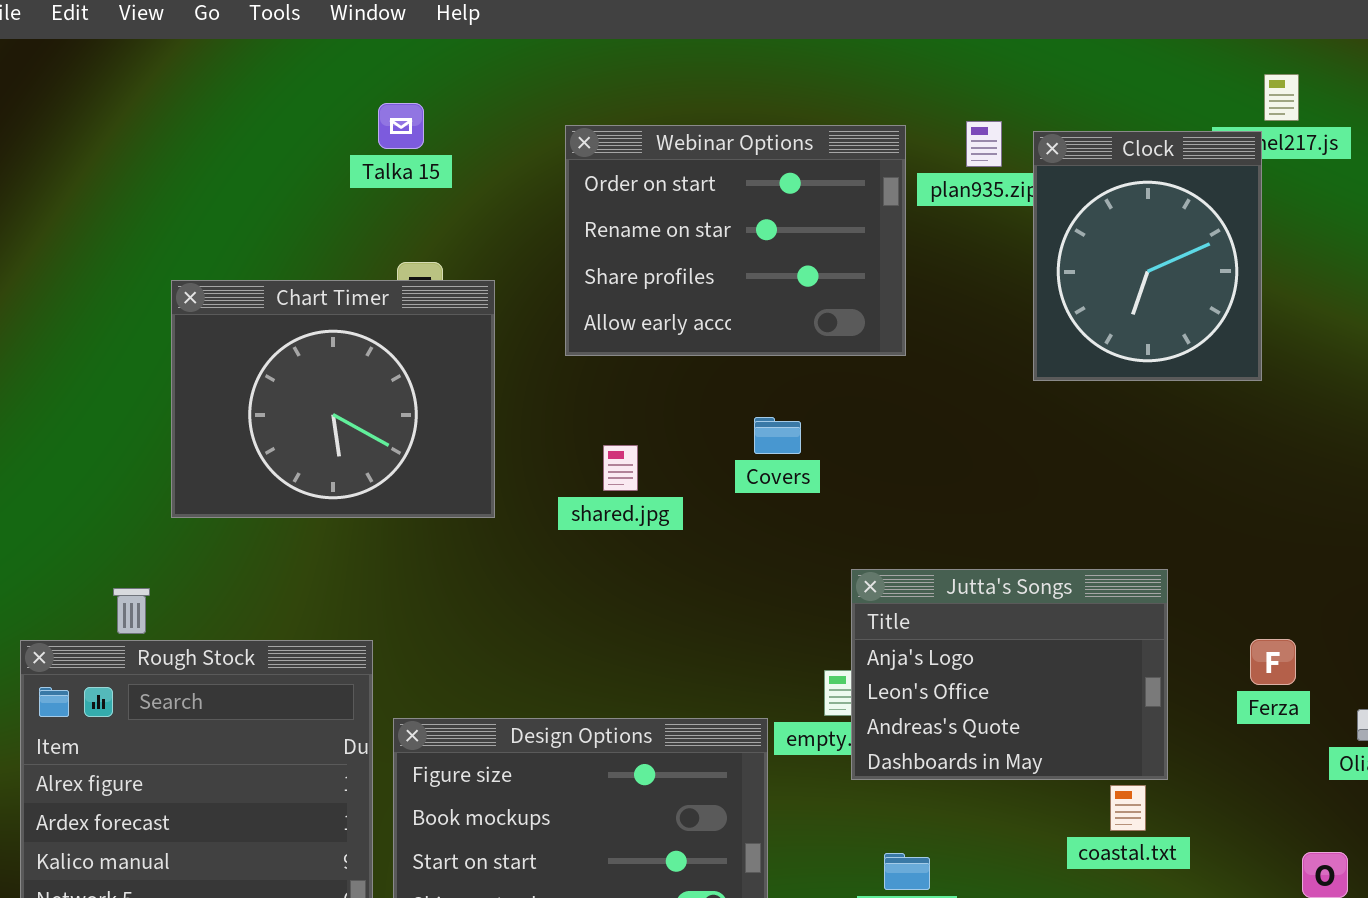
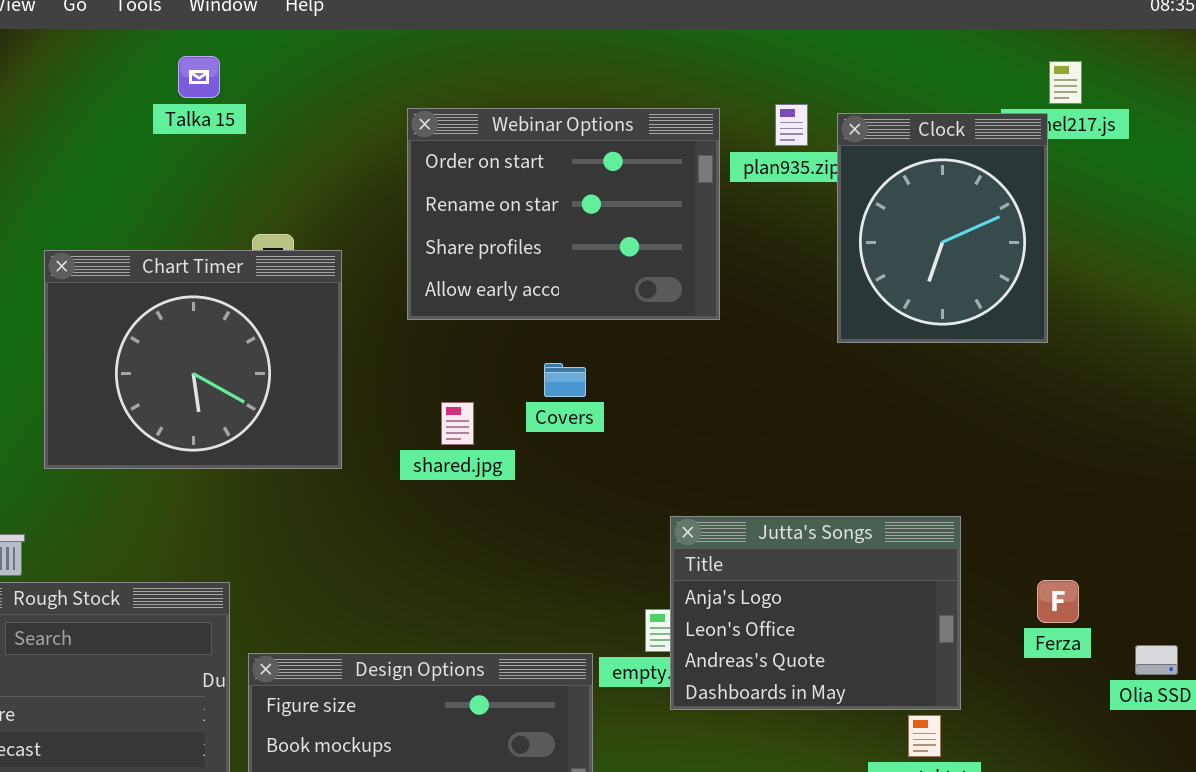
Talka 15: [378,103,424,149] -> [178,56,220,98], moved
Covers: [754,417,801,454] -> [544,363,586,397], moved

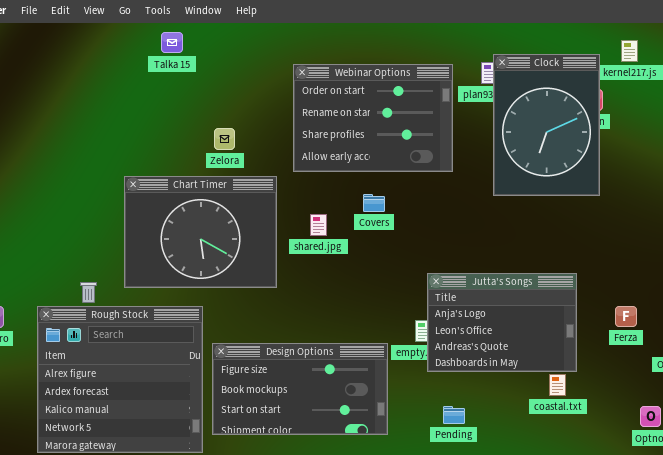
Talka 15: [178,56,220,98] -> [161,32,183,53], moved
Clock: [837,113,1048,343] -> [493,54,600,196], moved, resized
Chart Timer: [44,250,342,469] -> [124,176,277,288], moved

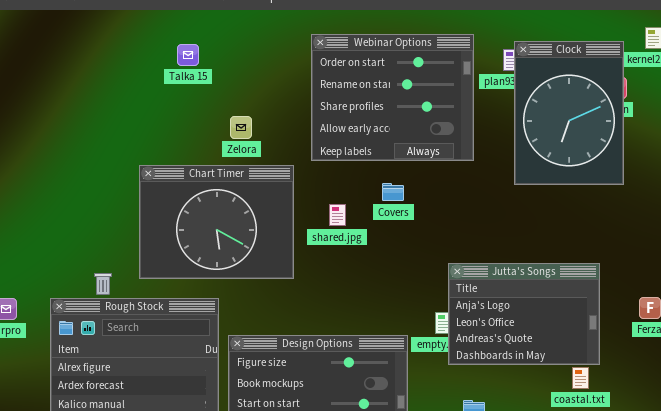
Talka 15: [161,32,183,53] -> [177,44,199,66], moved
Webinar Options: [293,64,453,172] -> [311,34,474,161], resized

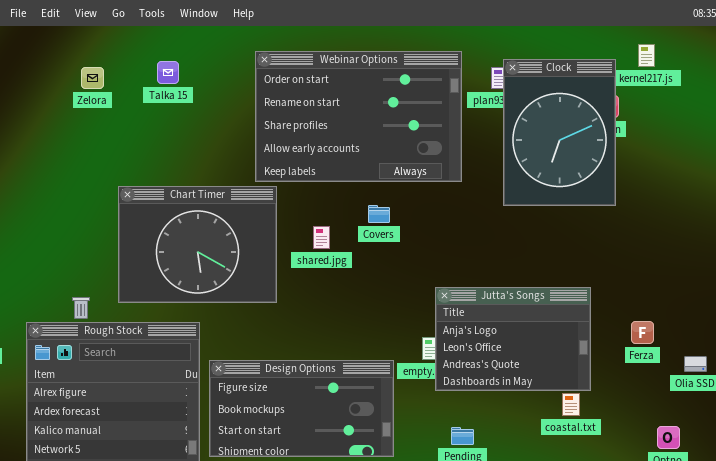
Webinar Options: [311,34,474,161] -> [255,51,462,182], resized
Zelora: [230,116,252,139] -> [81,67,104,89], moved

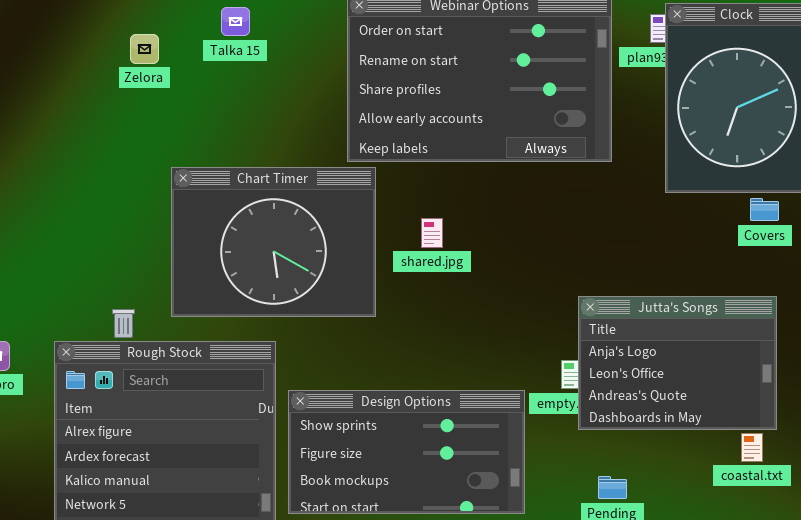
Zelora: [81,67,104,89] -> [130,34,159,64], moved
Covers: [368,205,390,223] -> [750,198,779,221], moved
Design Options: [209,360,394,457] -> [288,390,525,514], scrolled up 1 row

